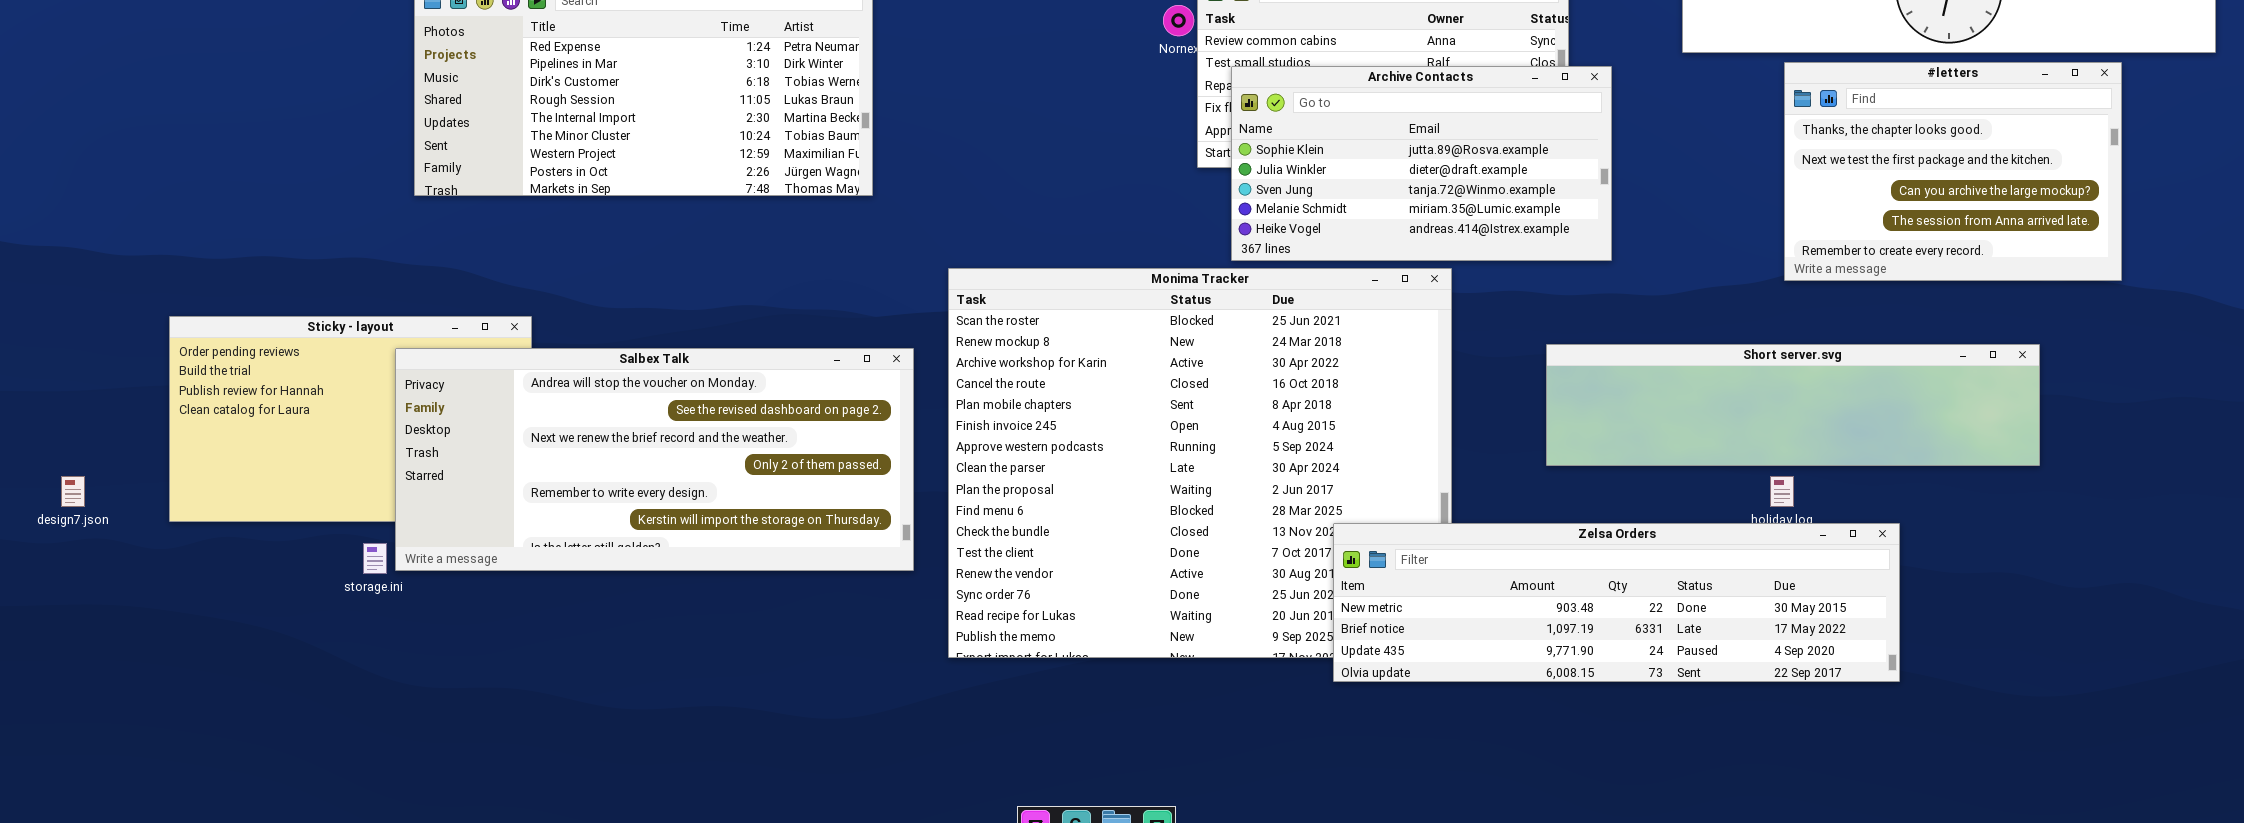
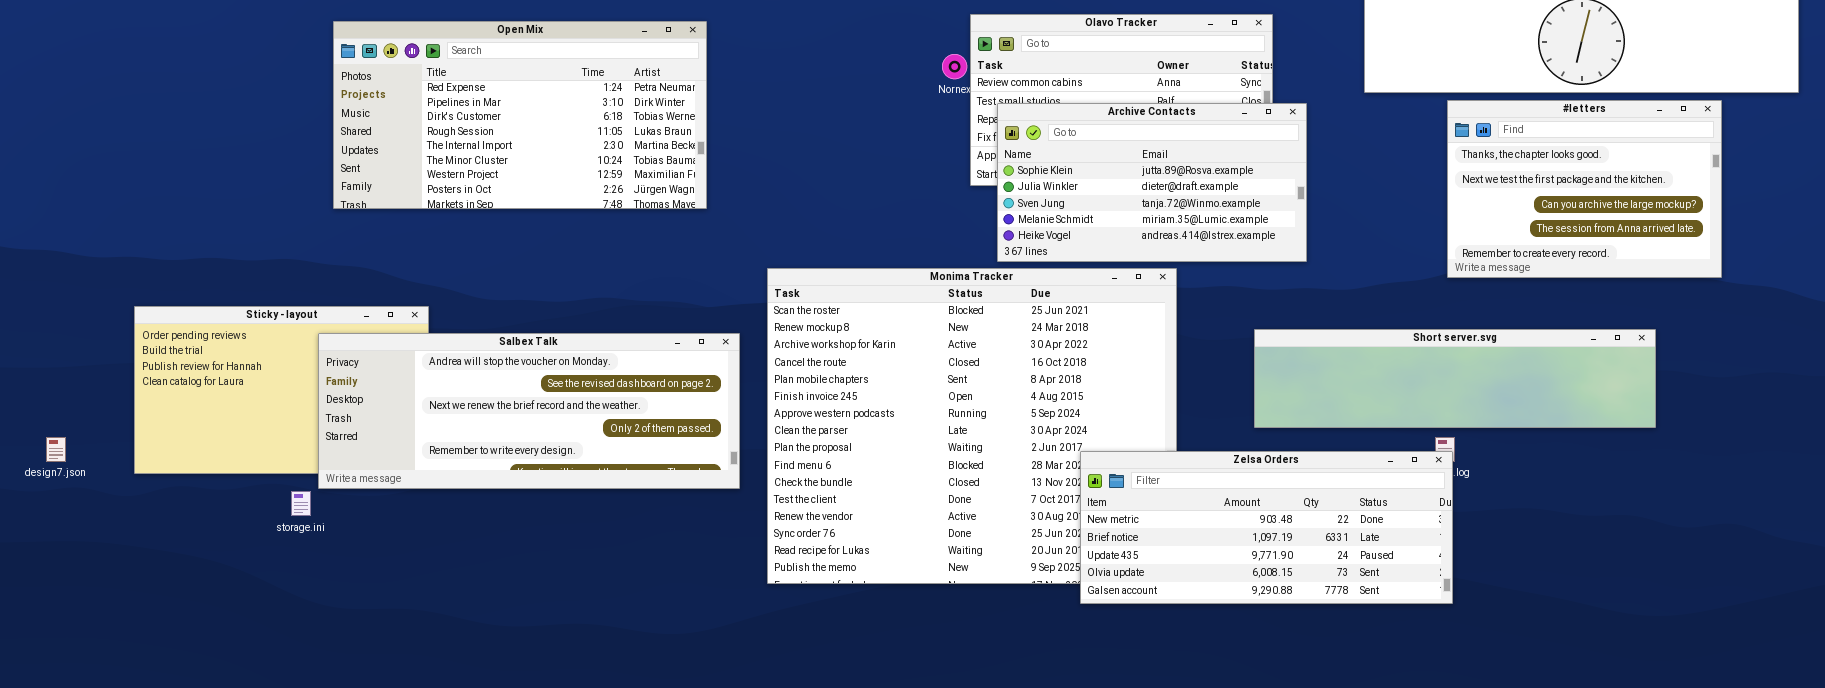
Salbex Talk: [395,348,914,571] -> [318,333,740,489], resized
Zelsa Orders: [1333,523,1900,682] -> [1080,451,1453,604], resized

